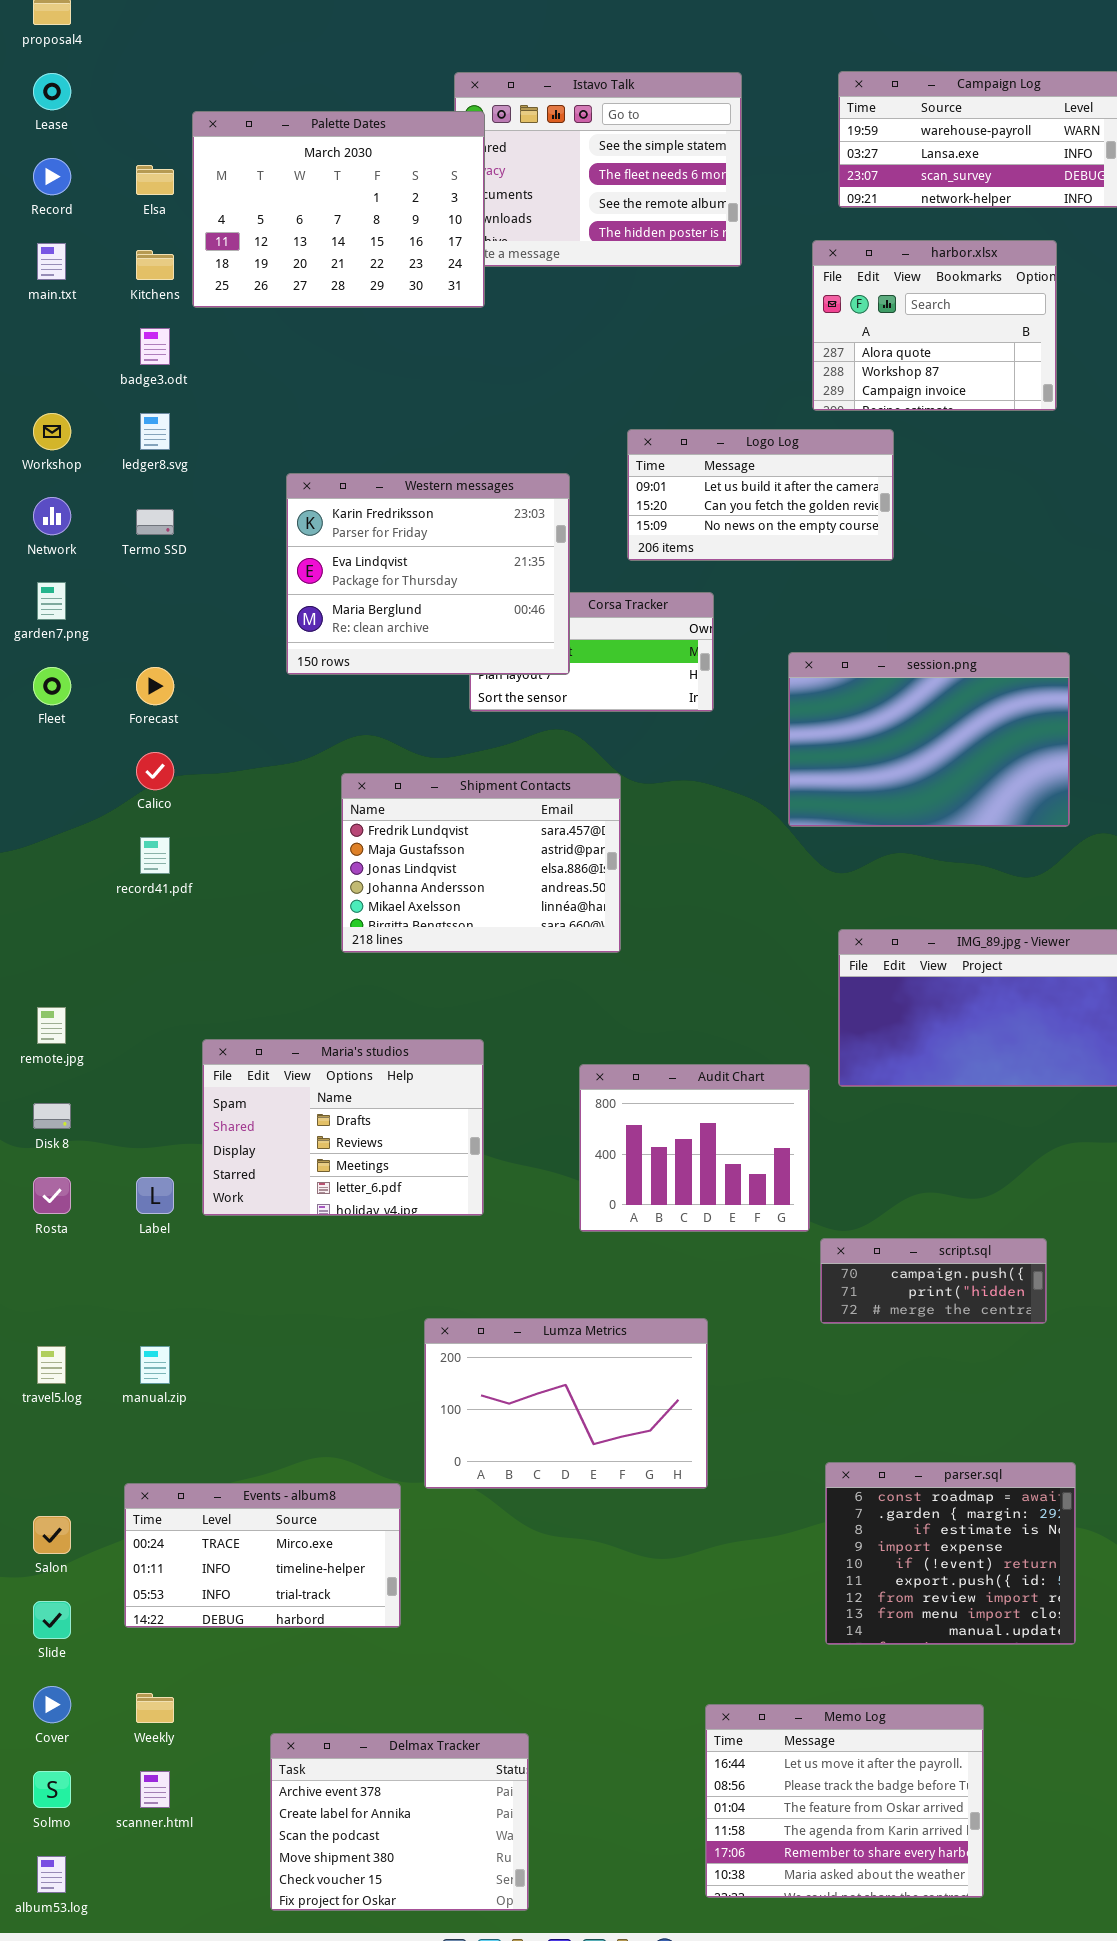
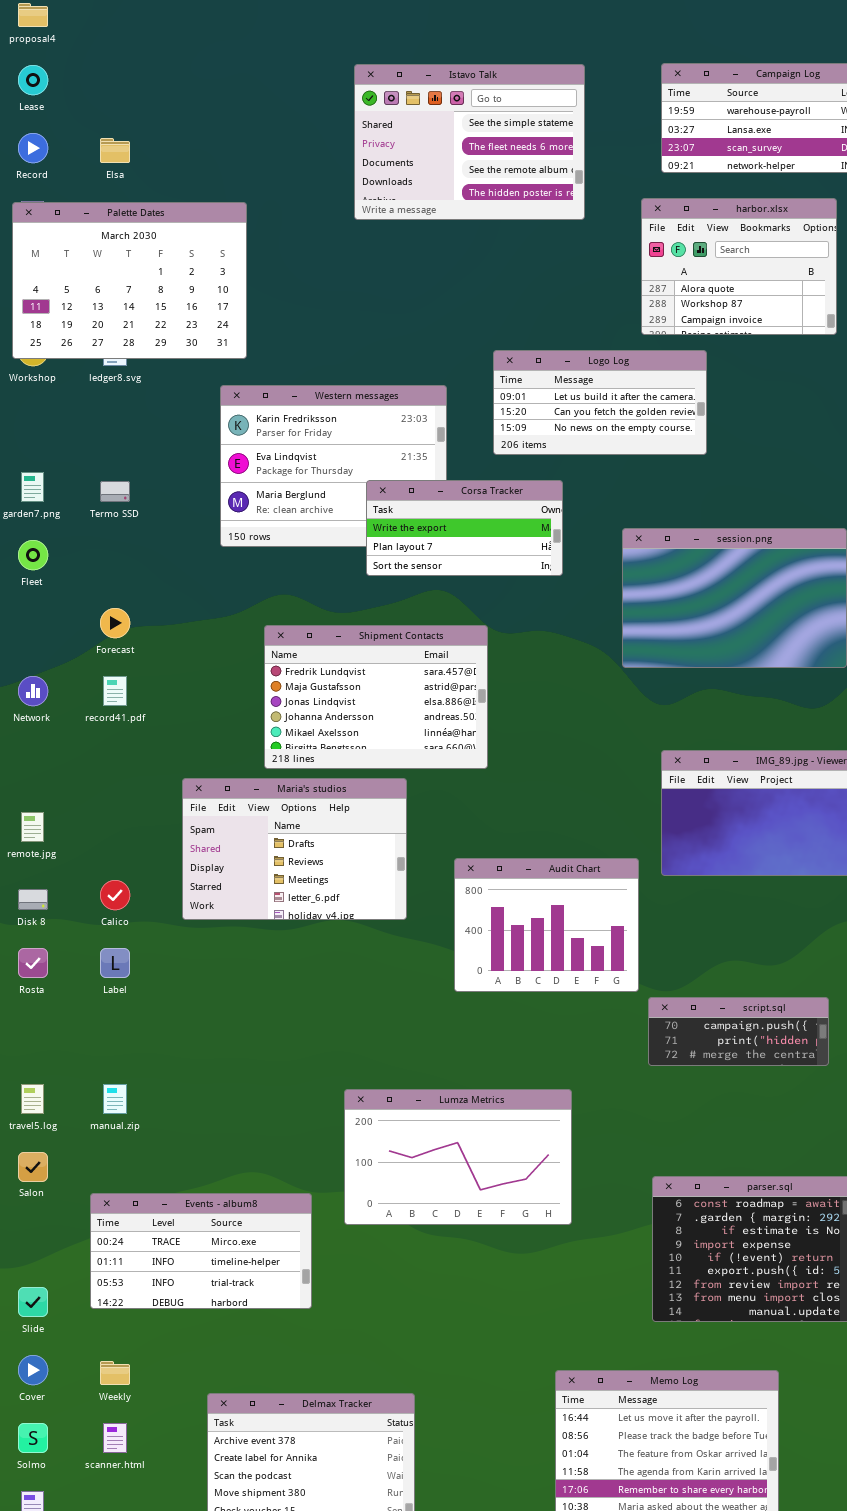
Palette Dates: [192,111,485,308] -> [12,202,247,359], moved
Network: [33,497,71,535] -> [18,676,48,706], moved
Termo SSD: [136,509,174,535] -> [100,481,130,502], moved
Corsa Tracker: [469,592,714,712] -> [366,480,563,576], raised
Forecast: [136,667,174,705] -> [100,608,130,638], moved
Calico: [136,752,174,790] -> [100,880,130,910], moved
Maria's studios: [202,1039,484,1216] -> [182,778,407,920], moved
Lumza Metrics: [424,1318,708,1489] -> [344,1089,572,1225], moved
Salon: [33,1516,71,1554] -> [18,1152,48,1182], moved

